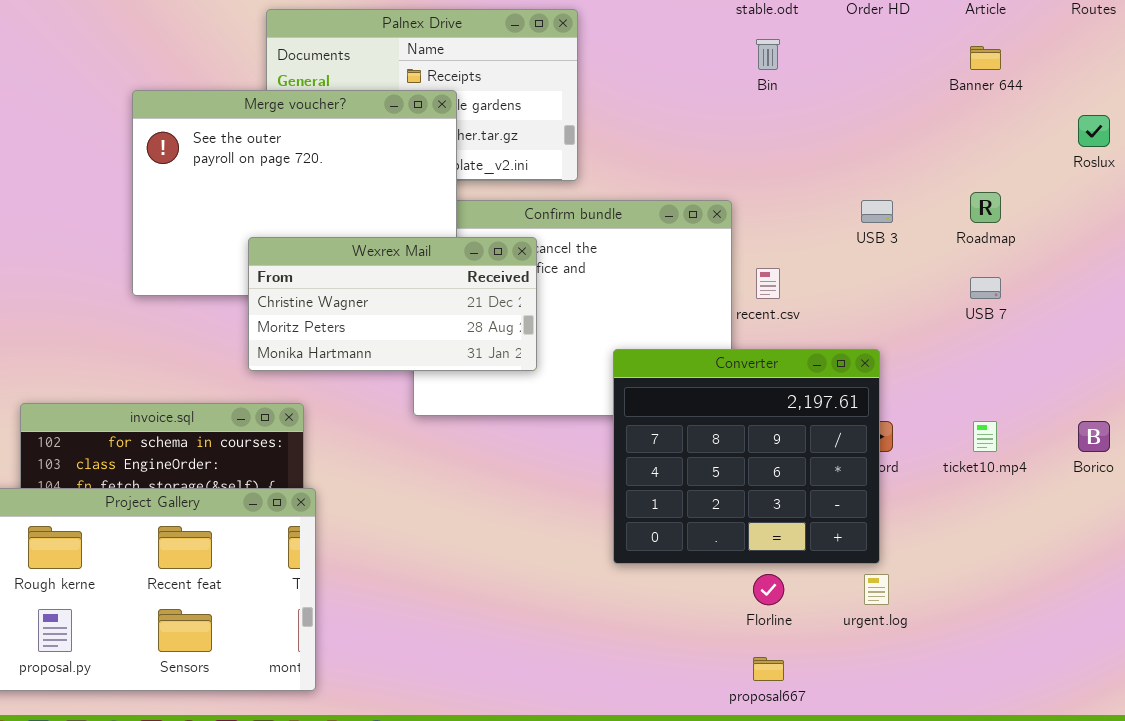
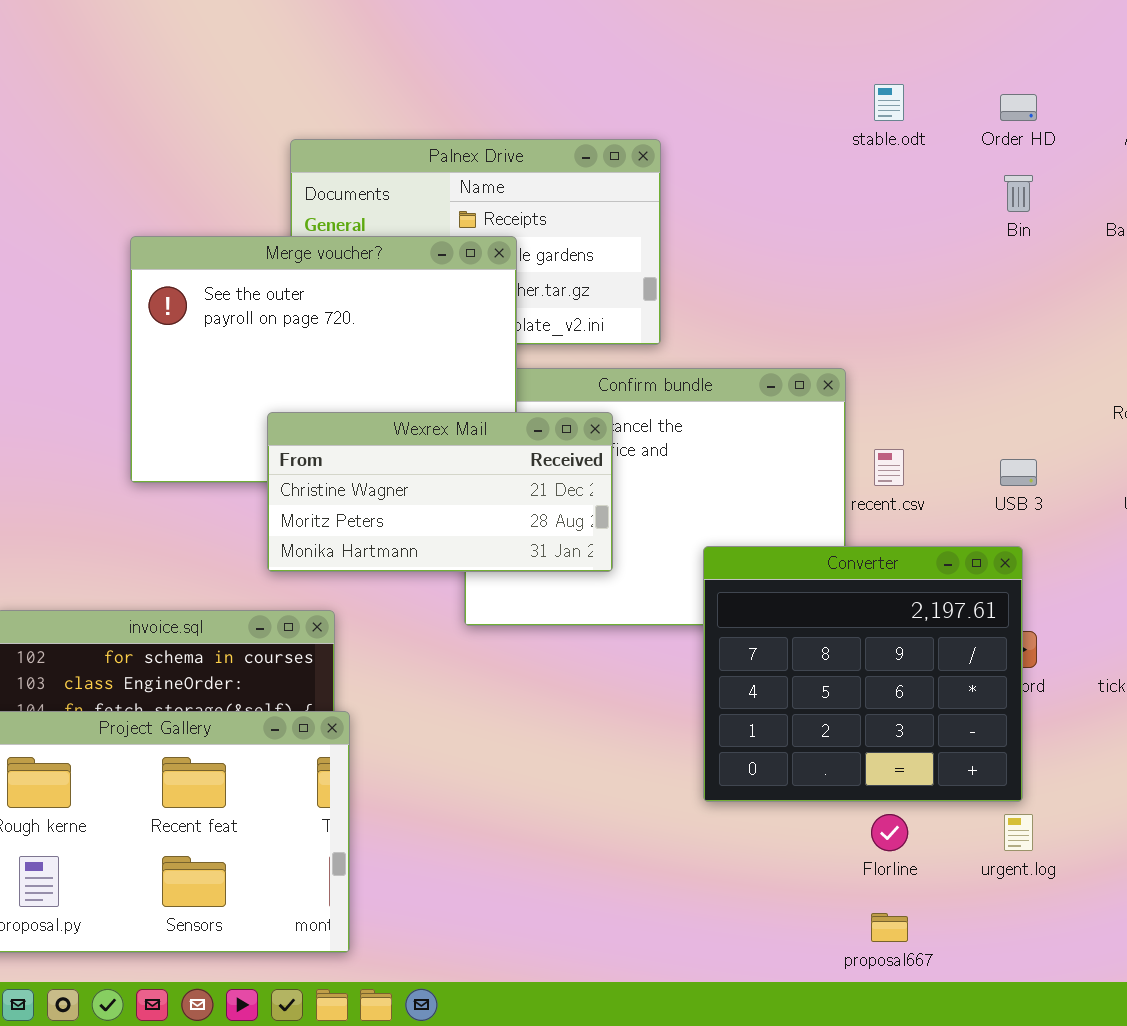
Bin: [756,39,780,70] -> [1004,175,1033,212], moved
USB 3: [861,200,893,223] -> [1000,459,1037,486], moved

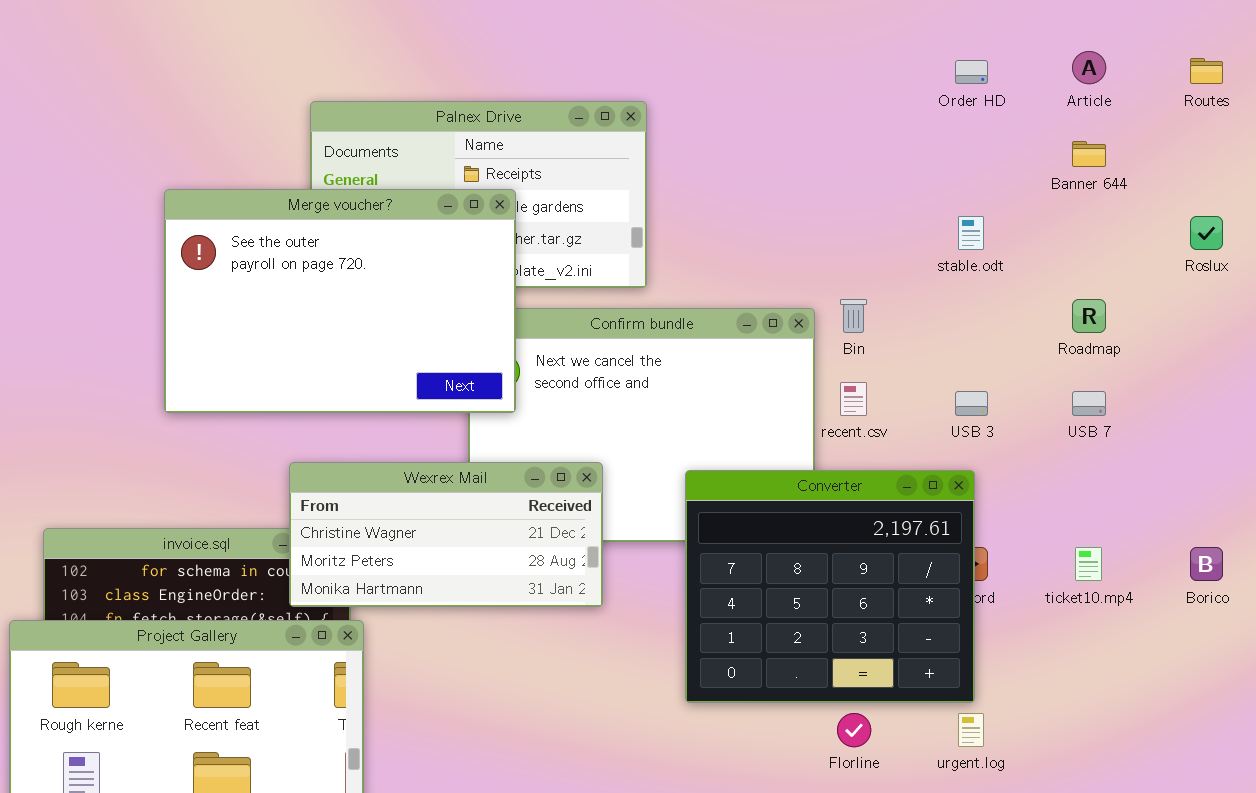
stable.odt: [874,84,904,121] -> [958,216,984,250], moved
Bin: [1004,175,1033,212] -> [840,299,867,333], moved
Wexrex Mail: [267,412,613,572] -> [289,462,603,607], moved

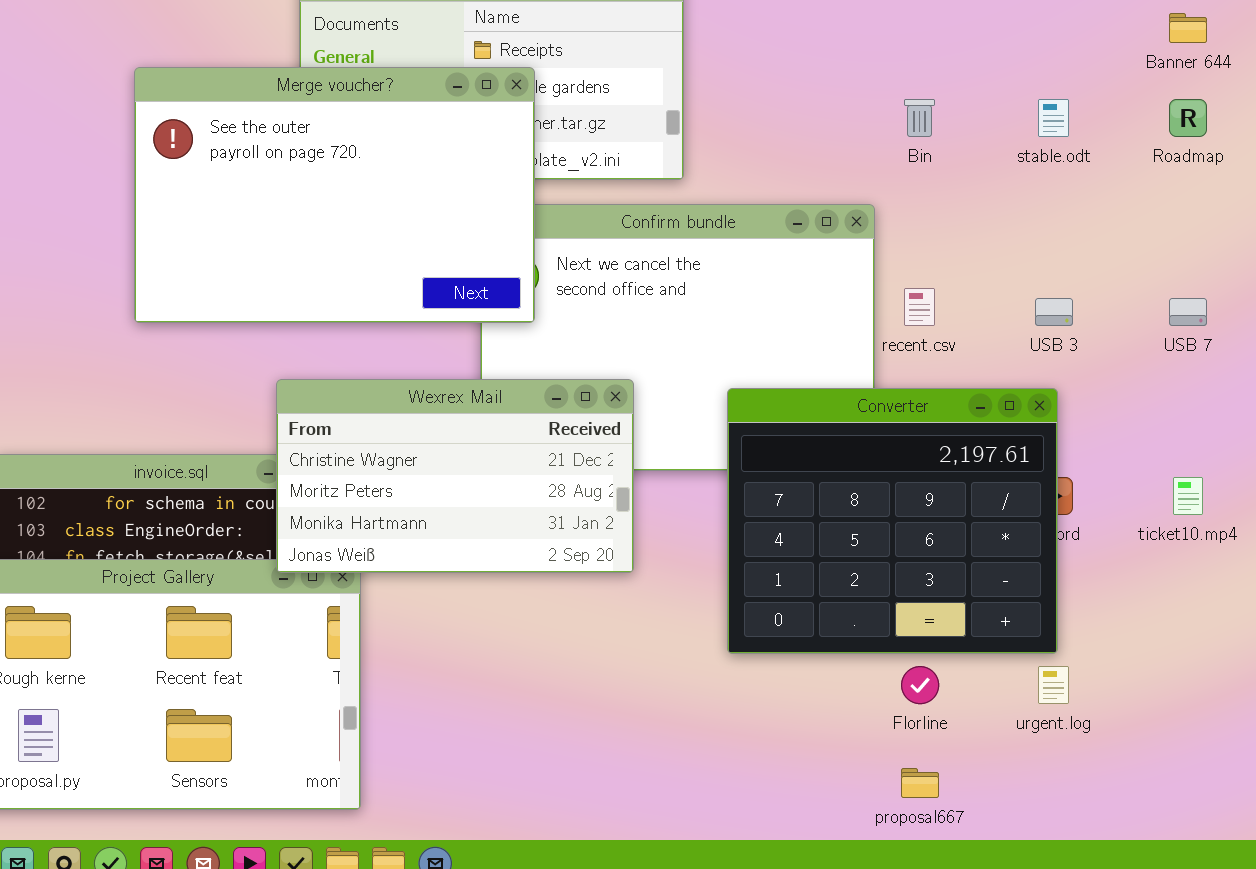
Bin: [840,299,867,333] -> [904,99,935,137], moved
Roadmap: [1072,299,1106,333] -> [1169,99,1207,137], moved
Wexrex Mail: [289,462,603,607] -> [276,379,634,573], resized

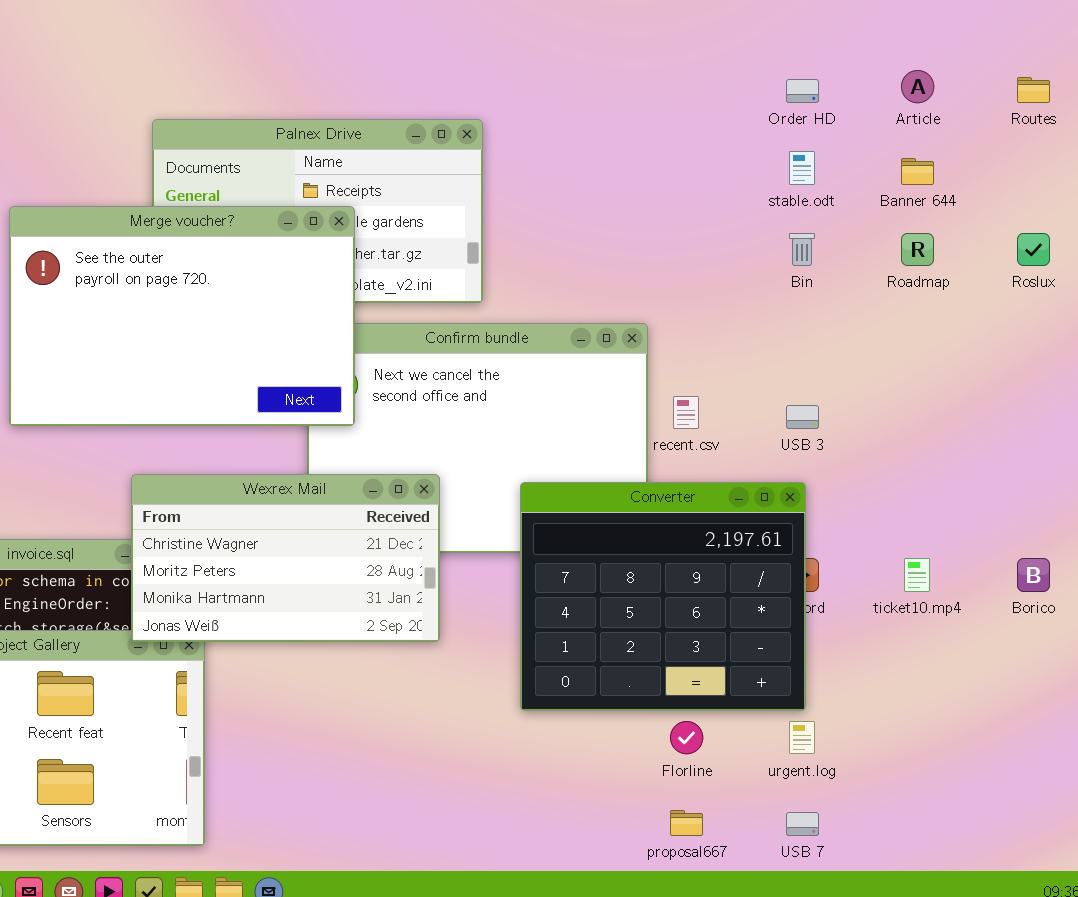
Bin: [904,99,935,137] -> [789,233,815,266], moved
stable.odt: [1038,99,1069,137] -> [789,151,815,185], moved
USB 7: [1169,298,1207,326] -> [786,812,819,836], moved

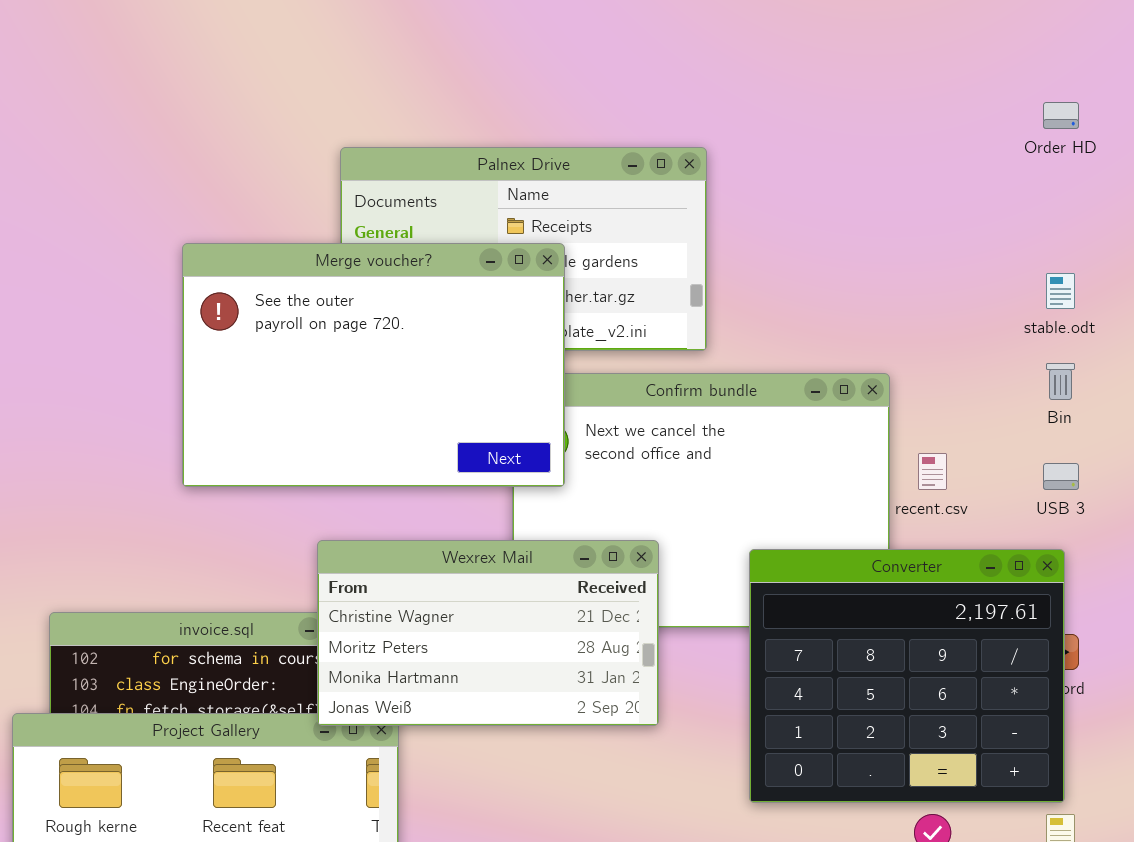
stable.odt: [789,151,815,185] -> [1046,273,1075,309], moved
Bin: [789,233,815,266] -> [1046,363,1075,400], moved

